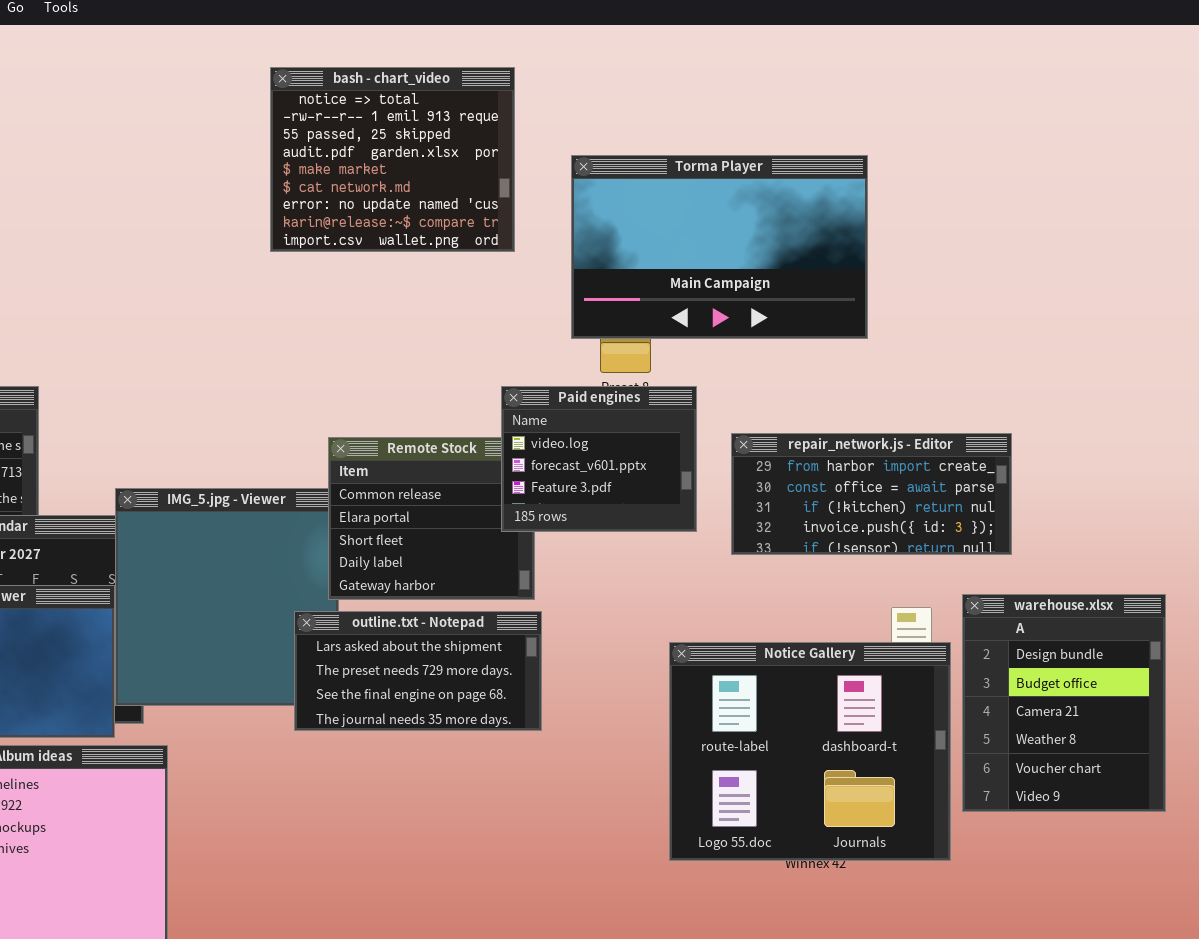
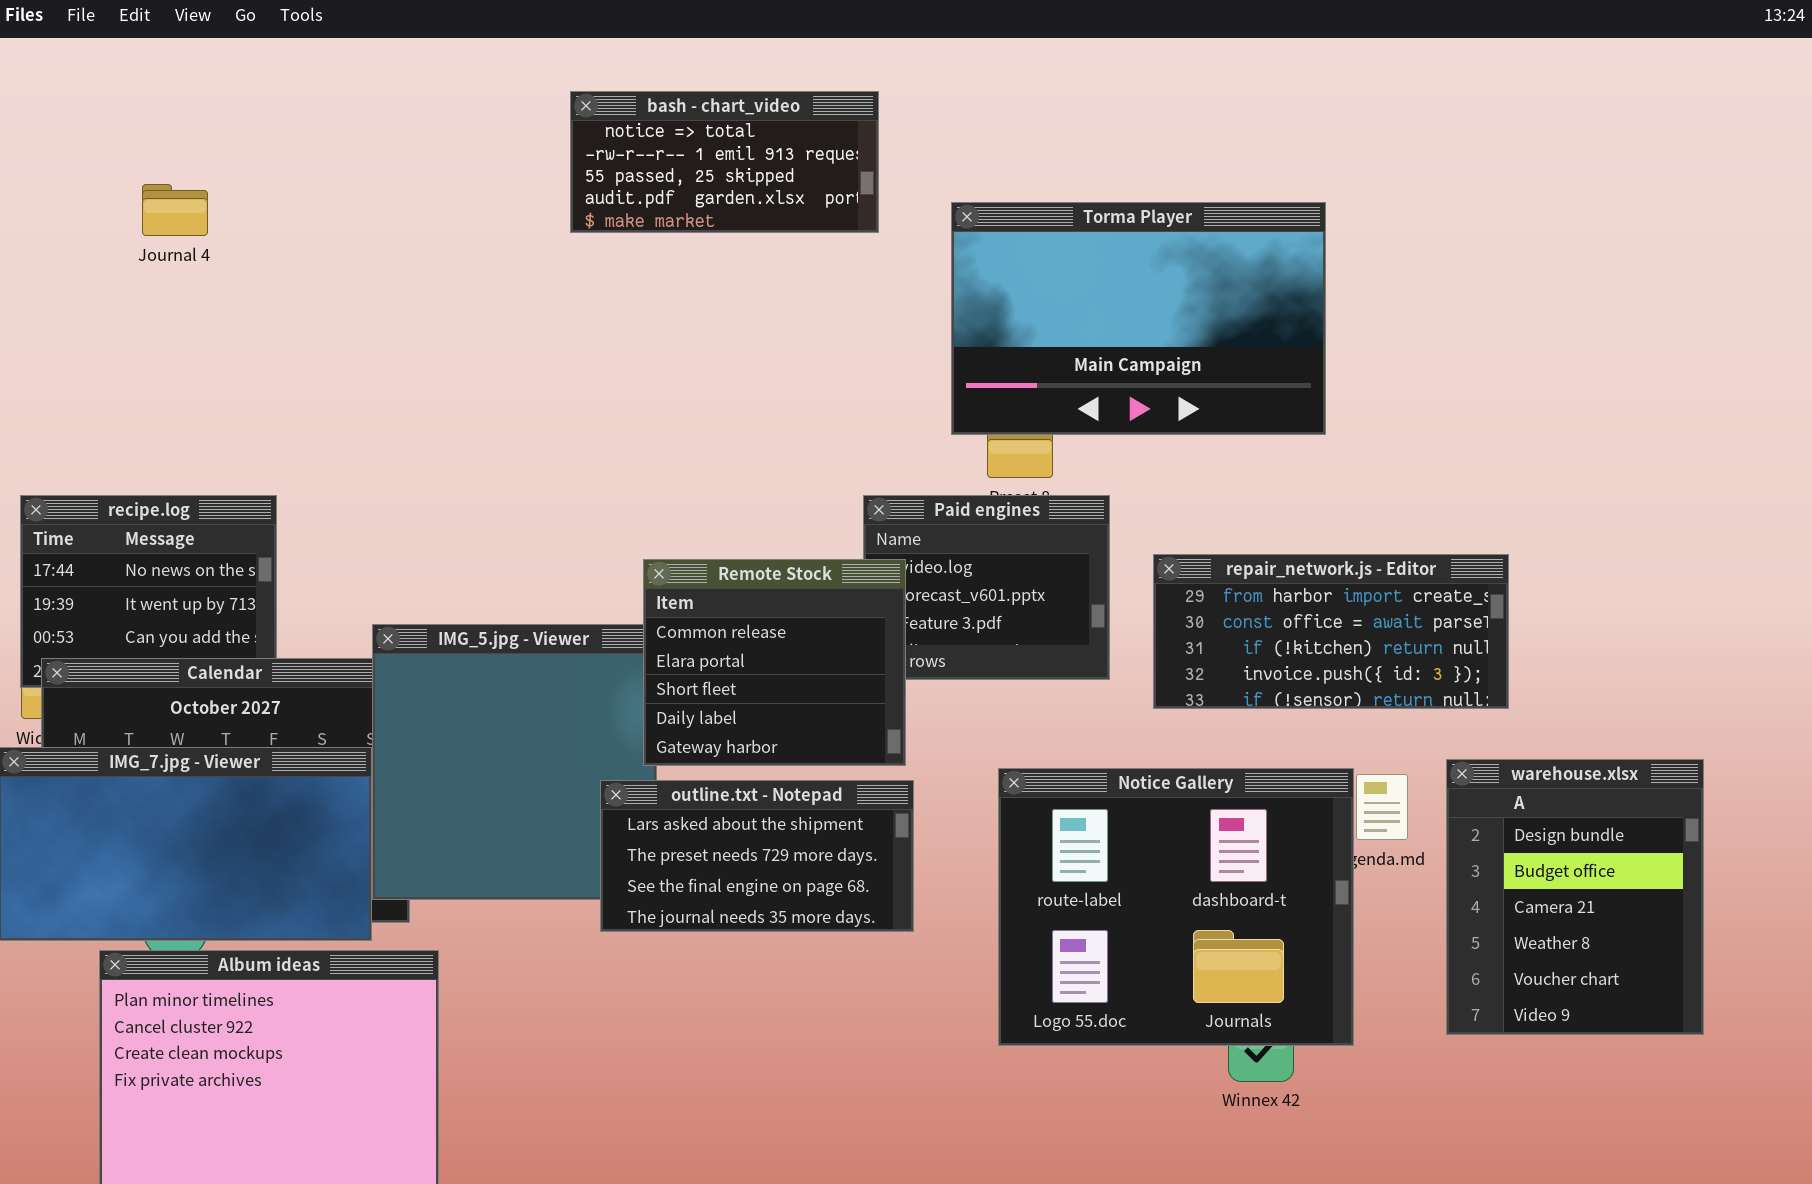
bash - chart_video: [270,67,515,252] -> [570,91,879,233], resized
Remote Stock: [328,437,535,600] -> [643,559,906,766], raised
Notice Gallery: [669,642,951,861] -> [998,768,1354,1046], moved

